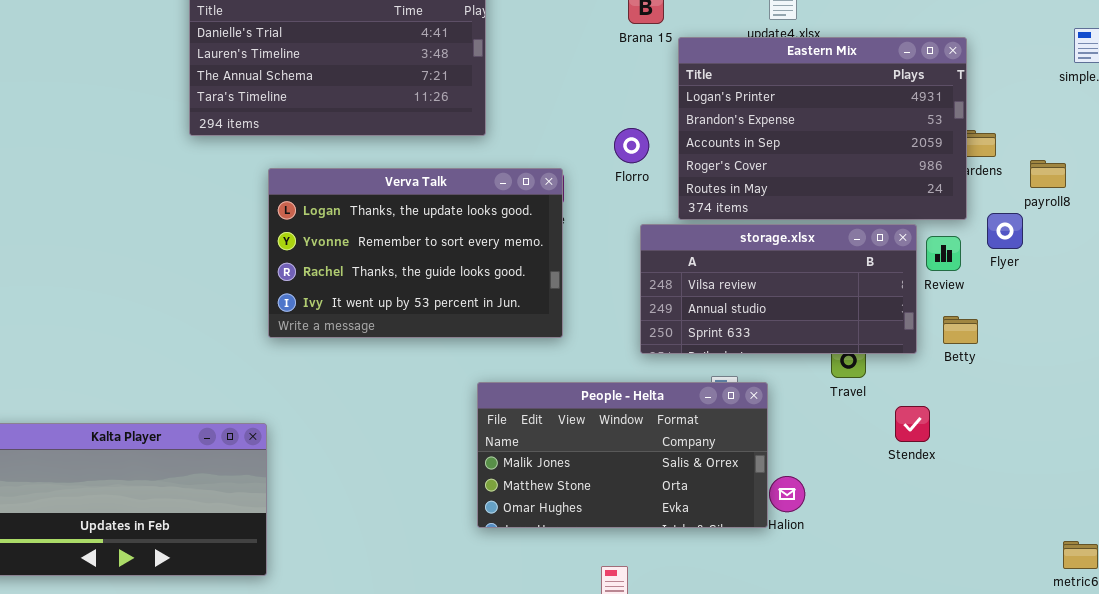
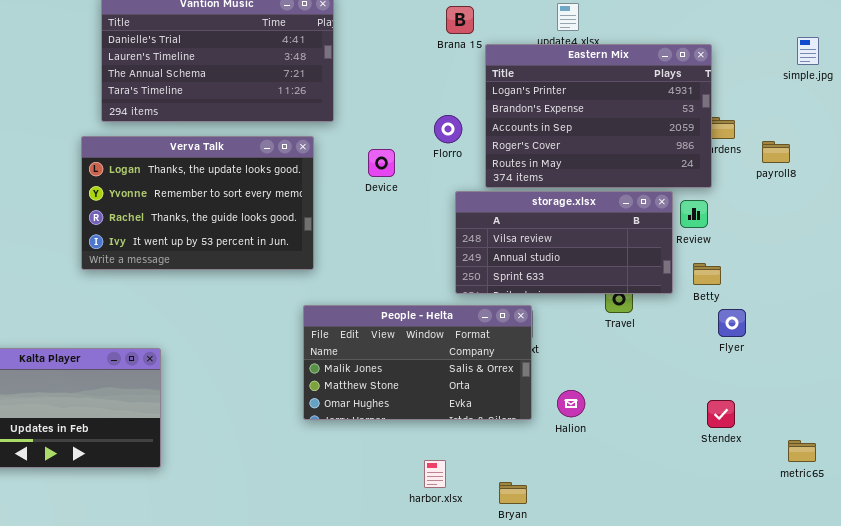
Verva Talk: [268,168,563,338] -> [81,136,314,270], moved
Flyer: [987,213,1023,249] -> [718,309,746,337], moved
People - Helta: [477,382,768,528] -> [303,305,532,420], moved
Stendex: [895,406,930,442] -> [707,400,735,428], moved

